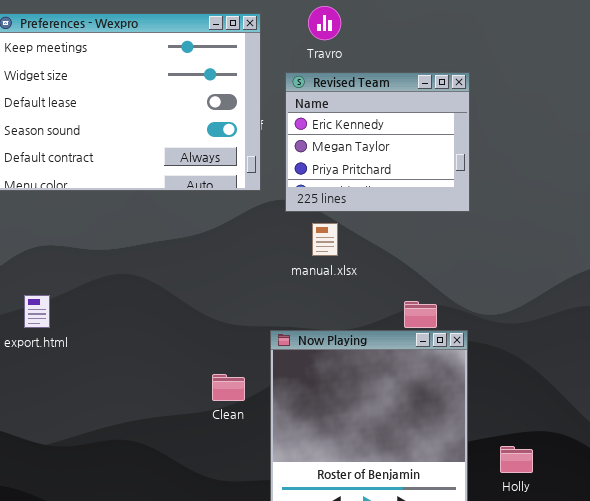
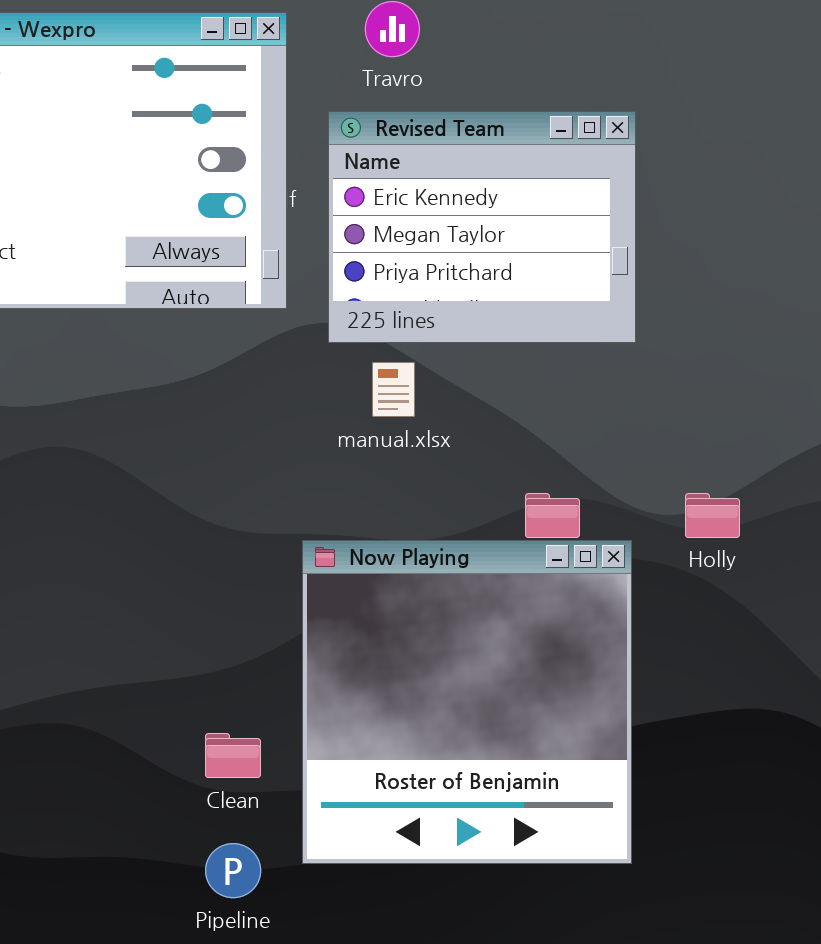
Clean: [212,374,245,401] -> [205,733,261,778], moved
Holly: [500,446,533,473] -> [685,493,740,538], moved

